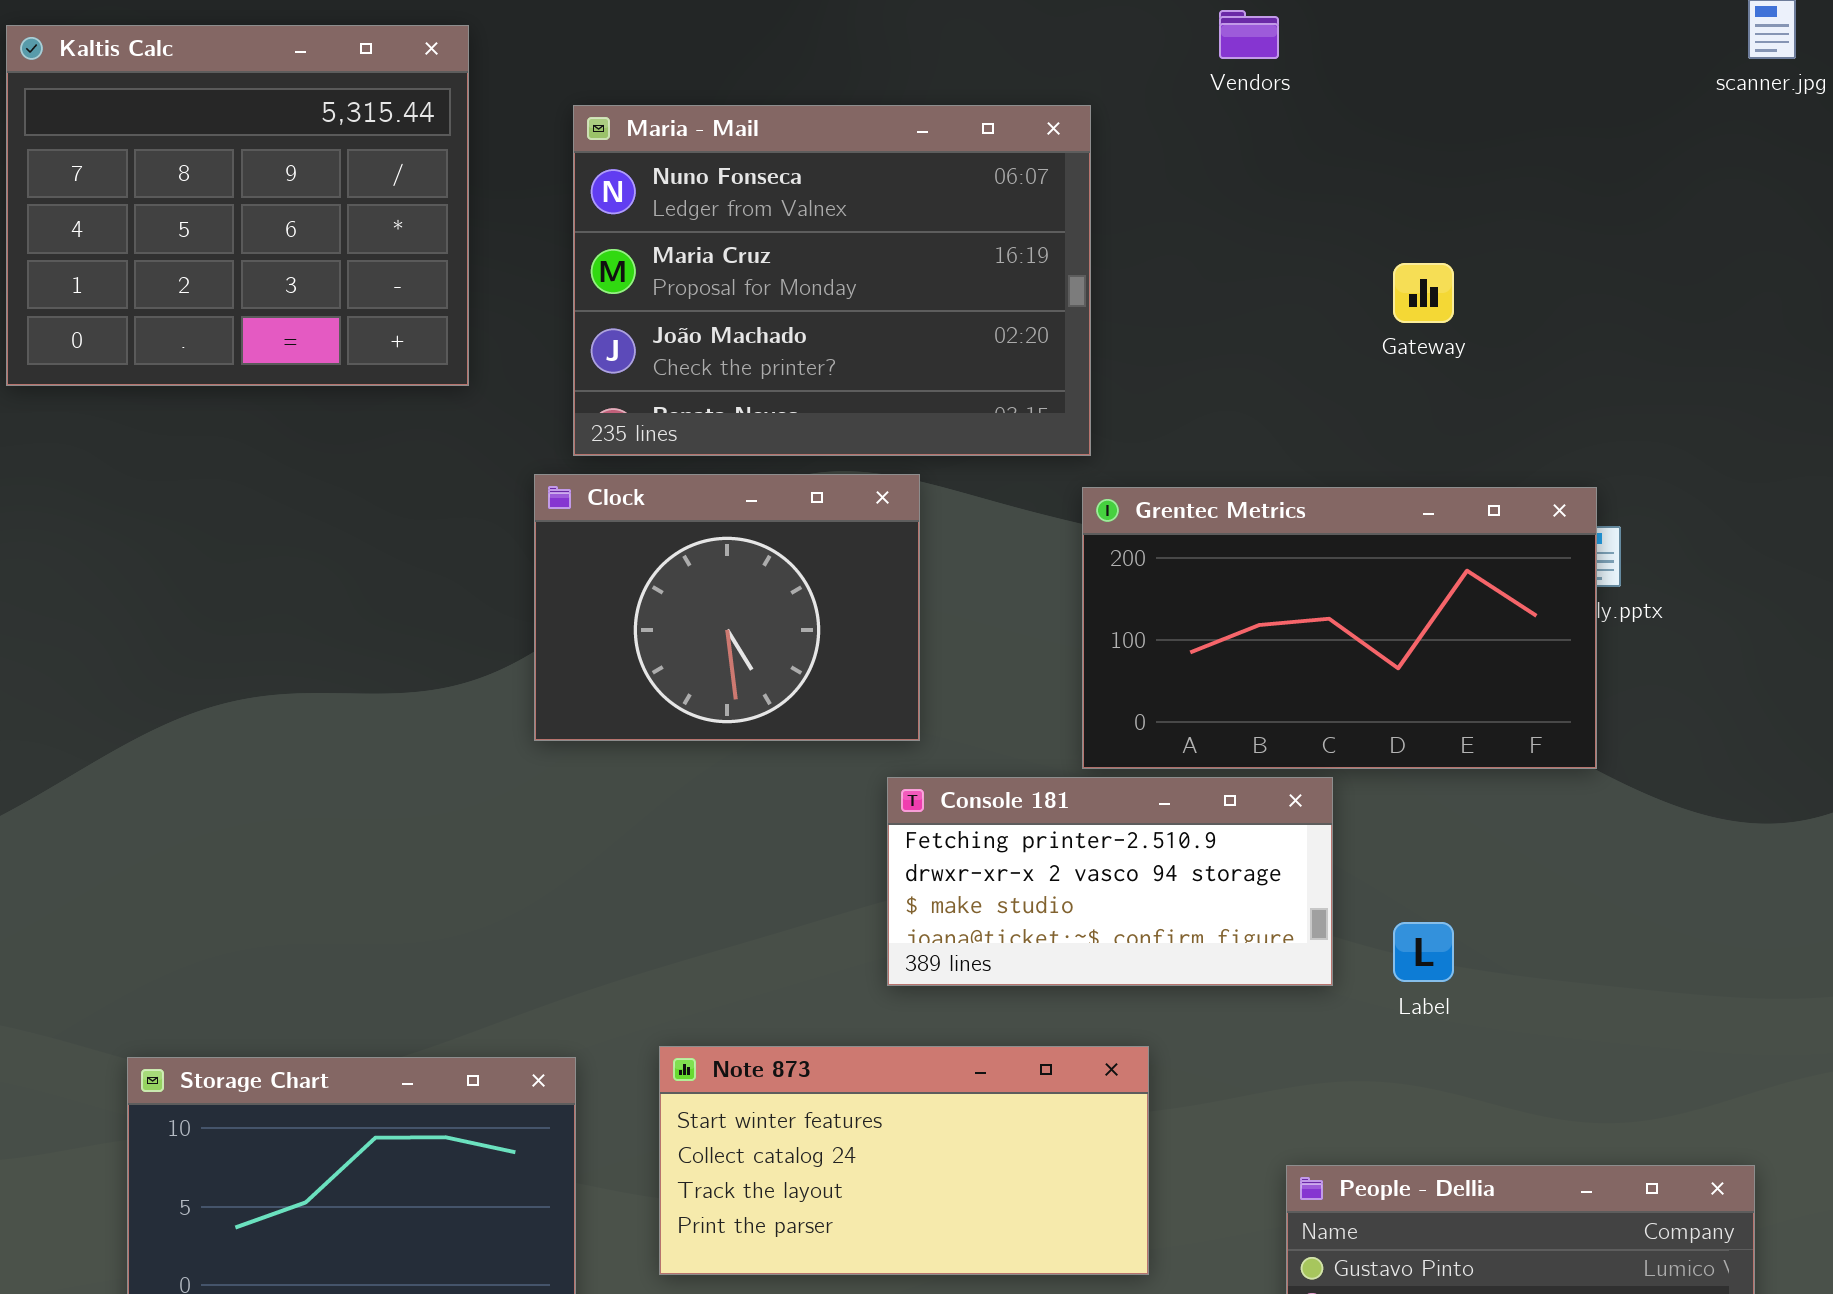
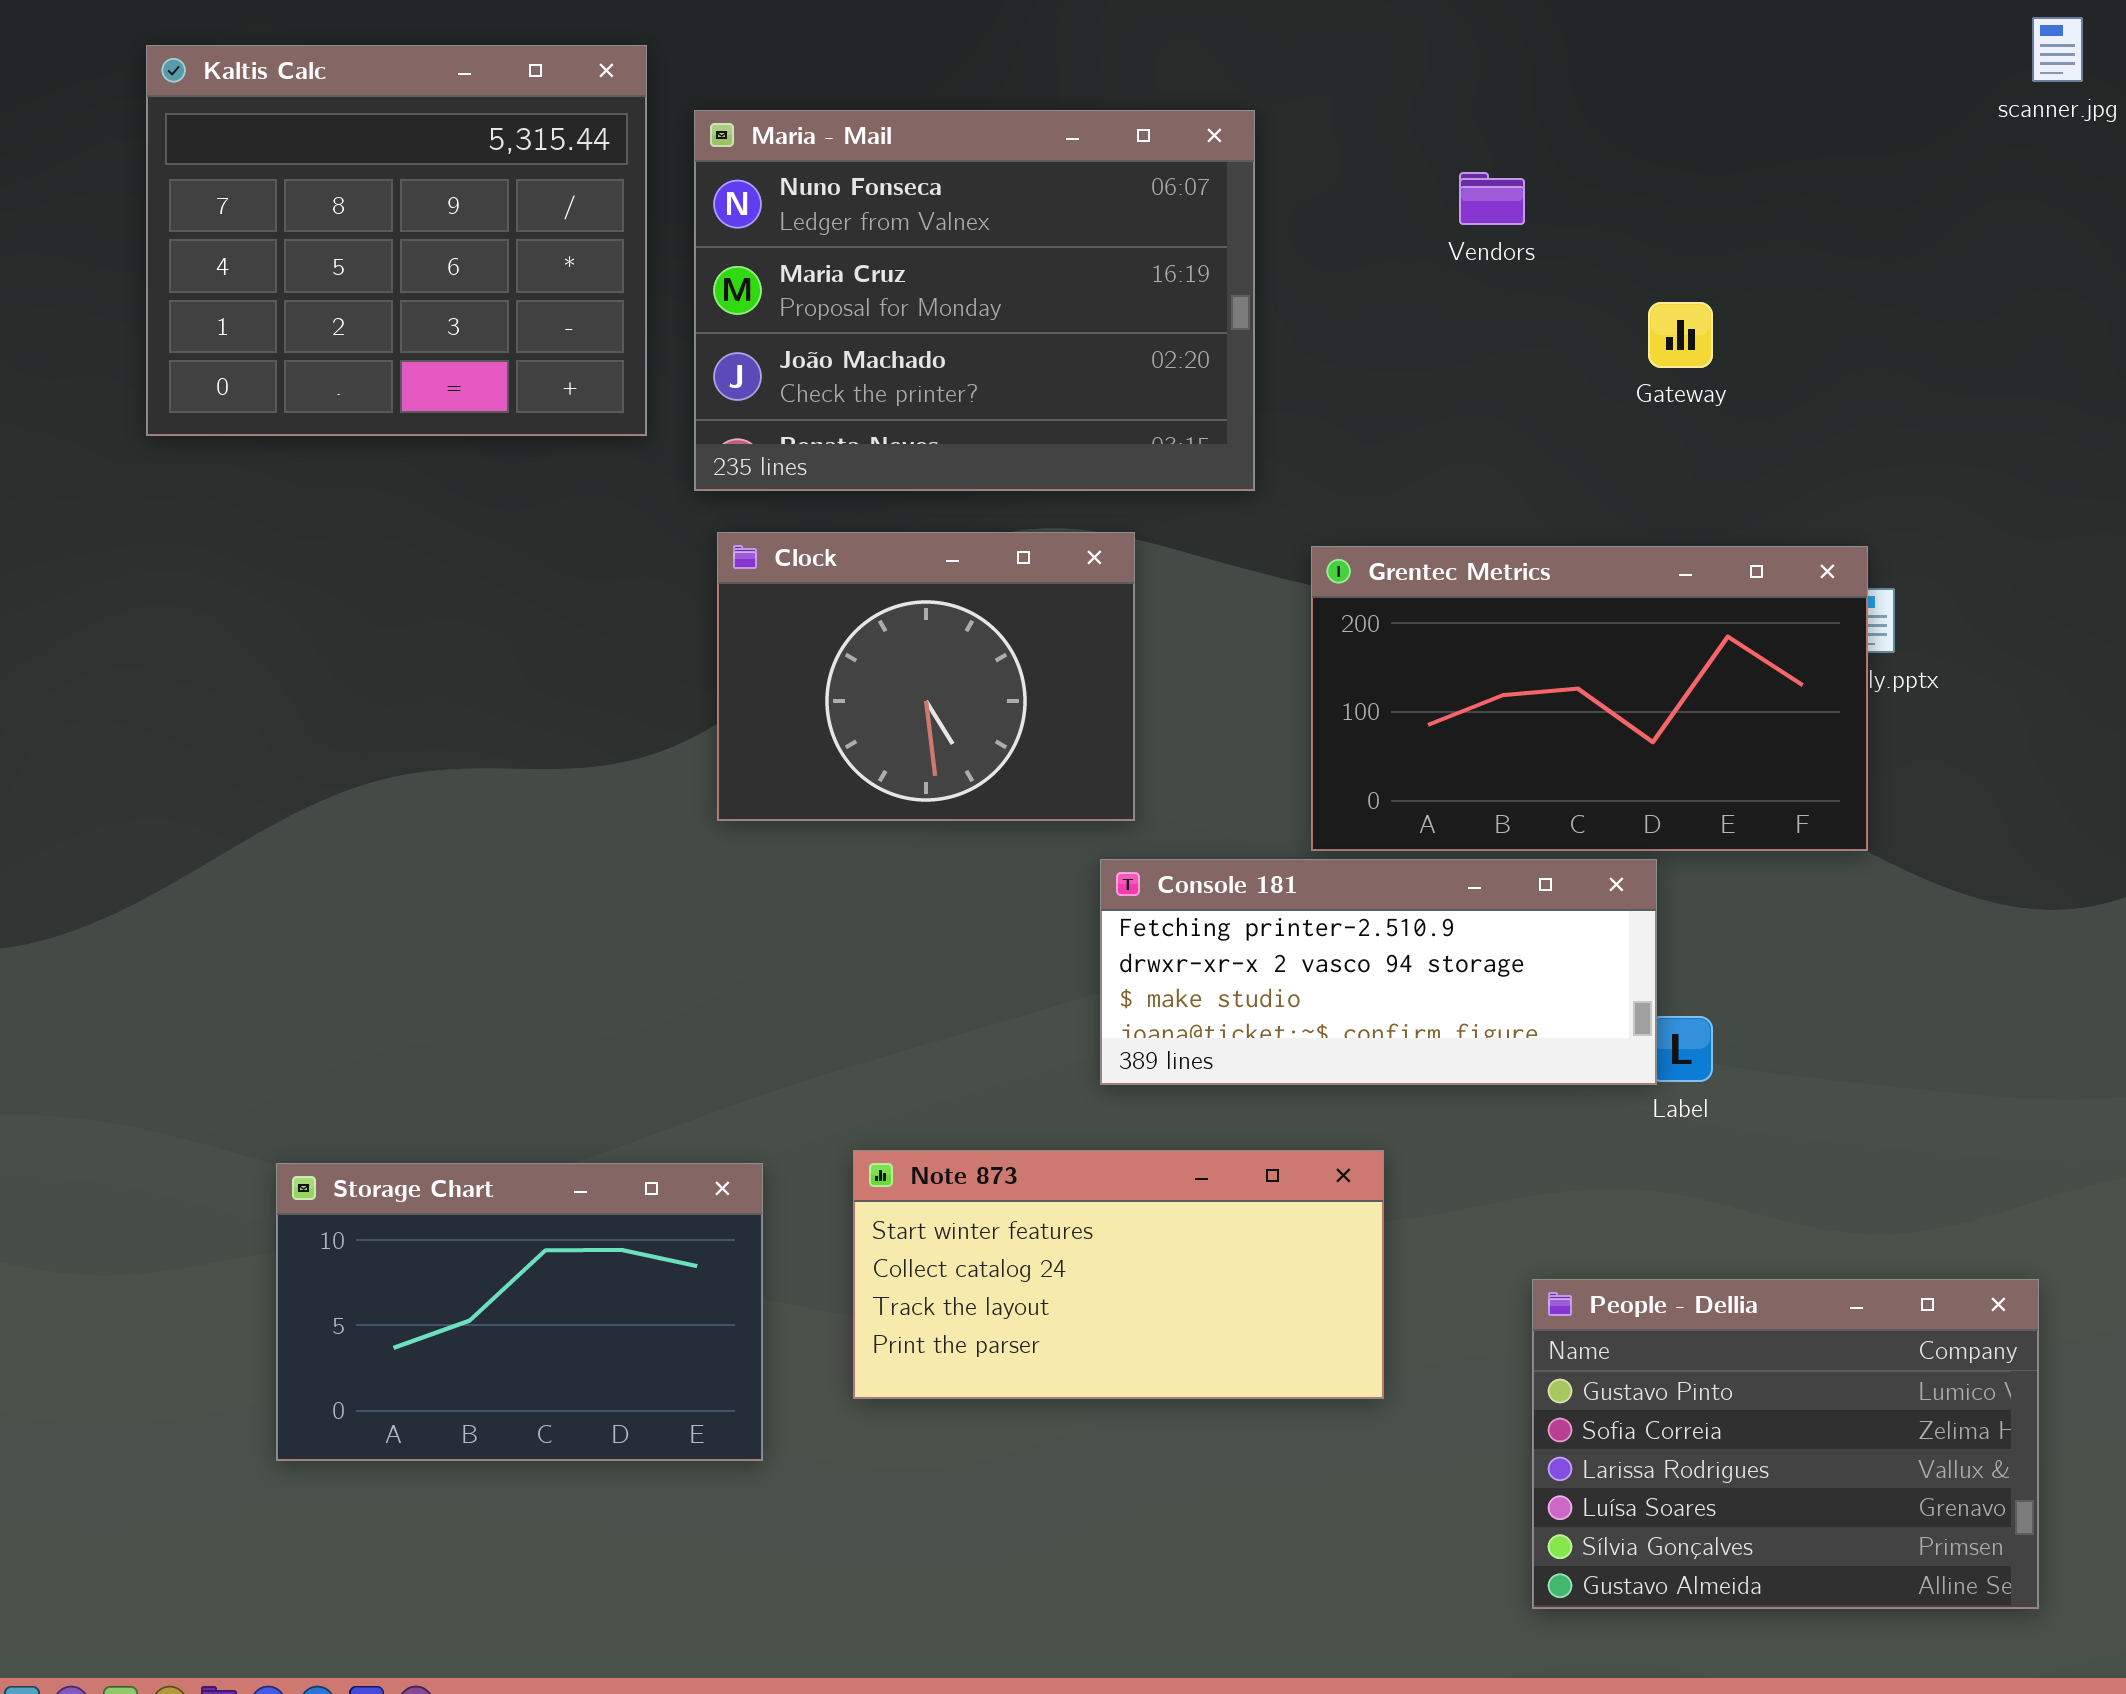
Vendors: [1219,10,1279,59] -> [1459,172,1525,225], moved
Maria - Mail: [573,105,1091,456] -> [694,110,1255,491], moved
Console 181: [887,777,1333,986] -> [1100,859,1657,1085], resized

